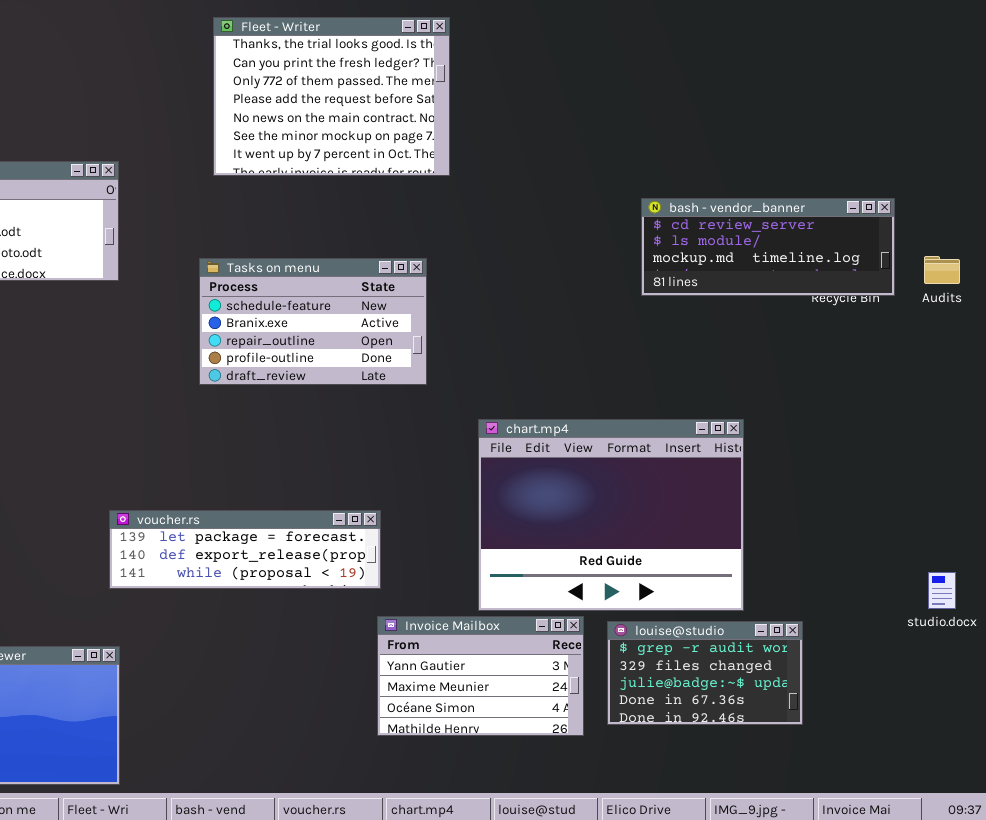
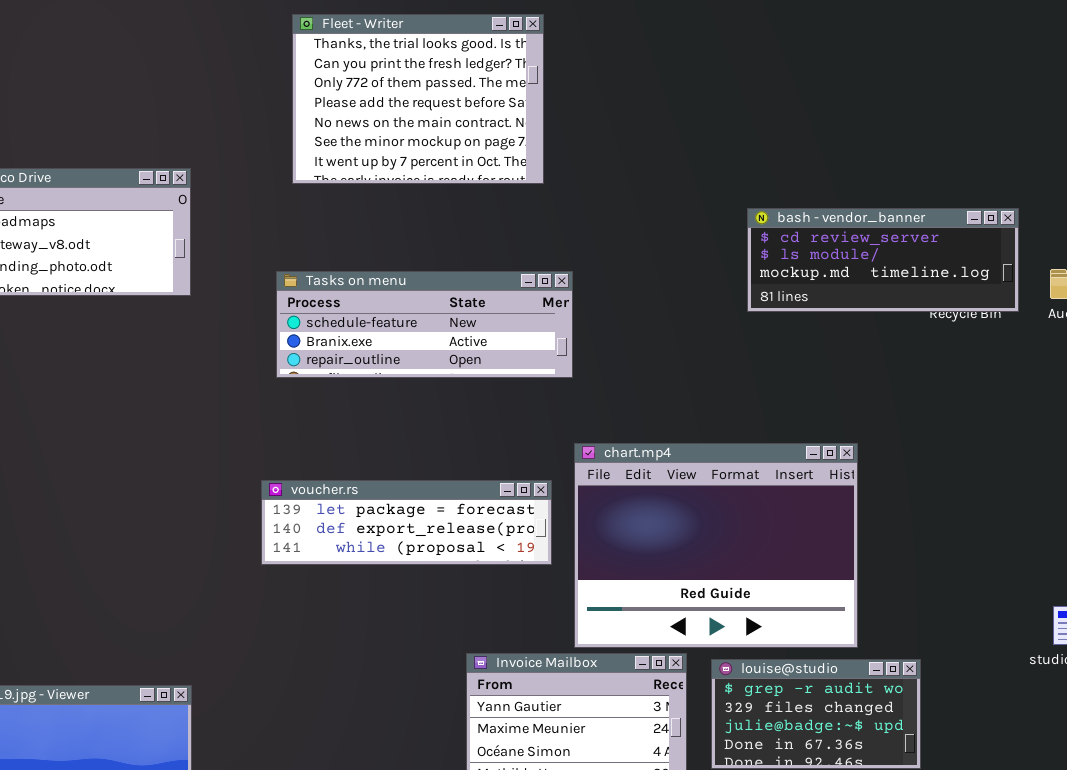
Tasks on menu: [199,258,427,385] -> [276,271,573,378], resized
voucher.rs: [109,510,381,589] -> [261,480,552,565], moved

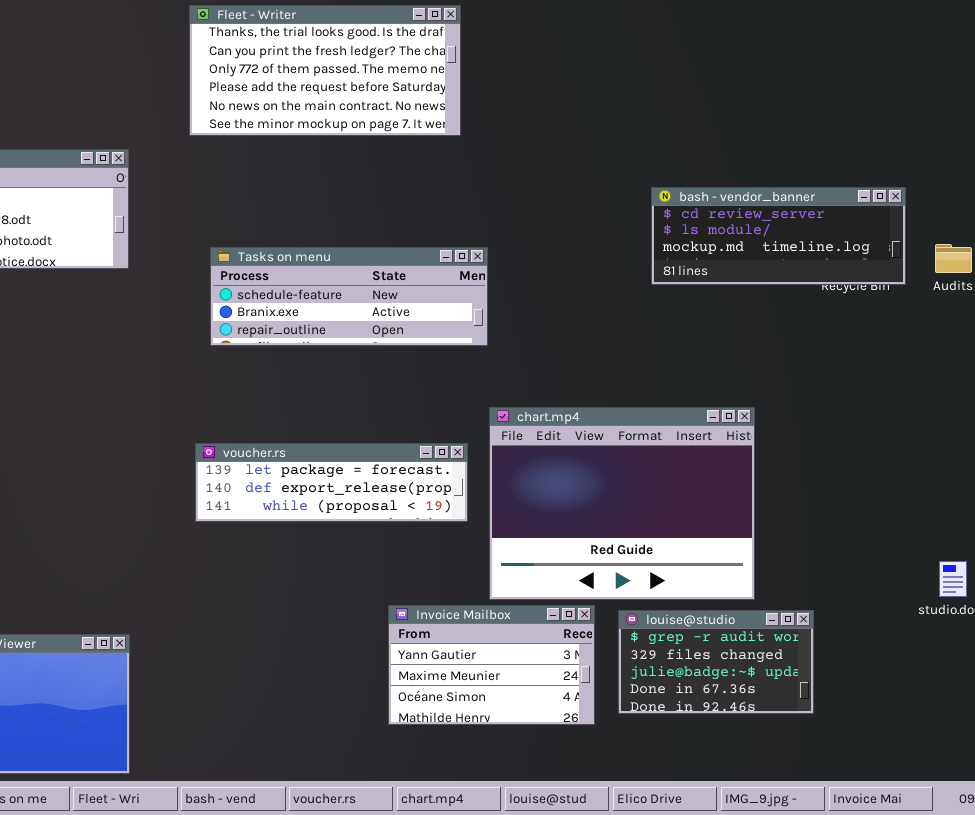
Fleet - Writer: [292,14,544,184] -> [189,5,461,136], resized

